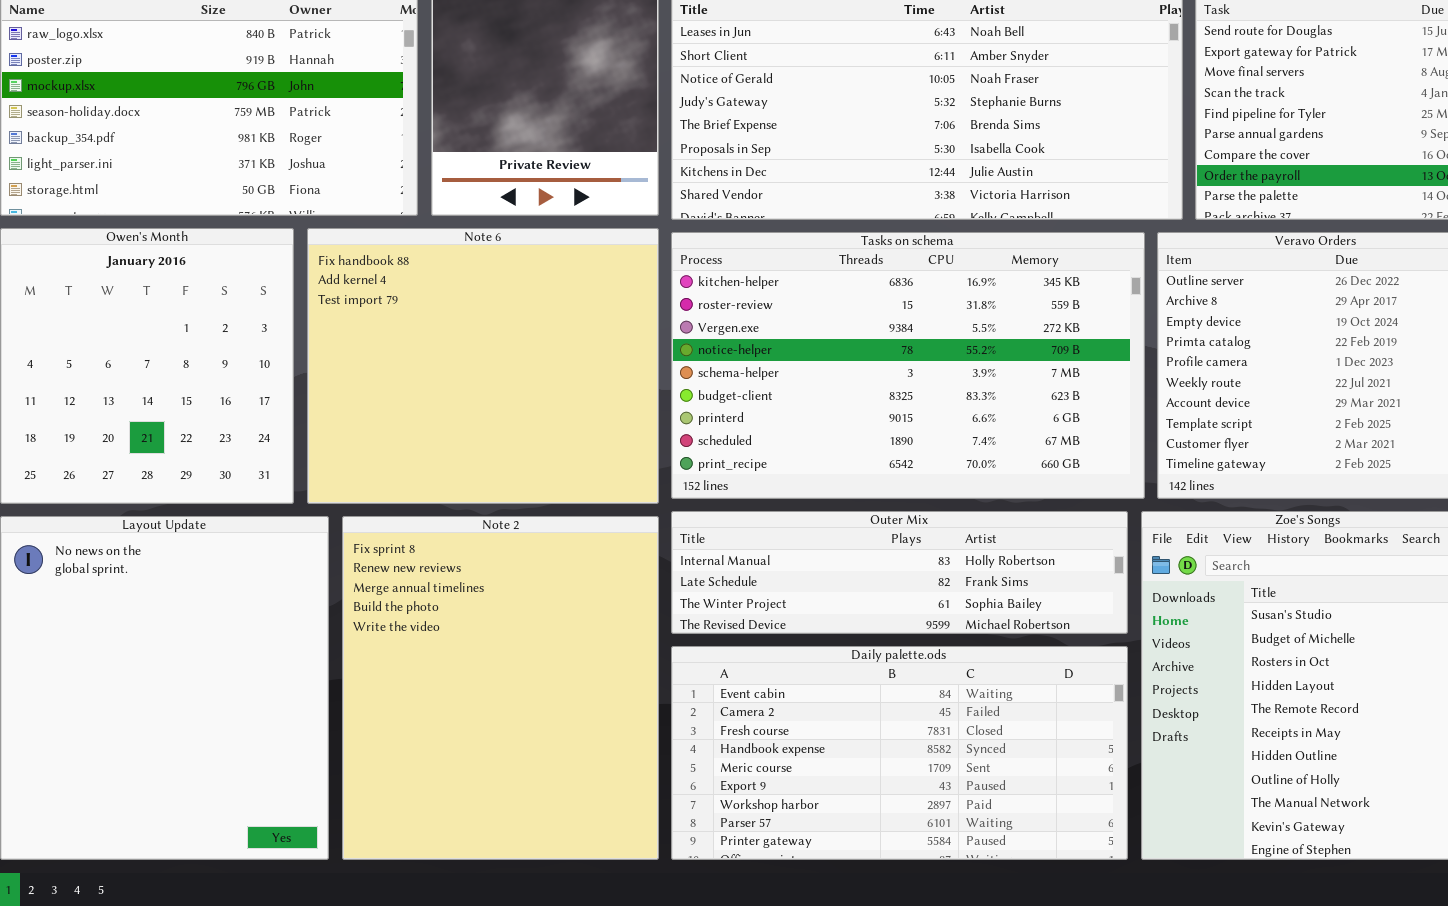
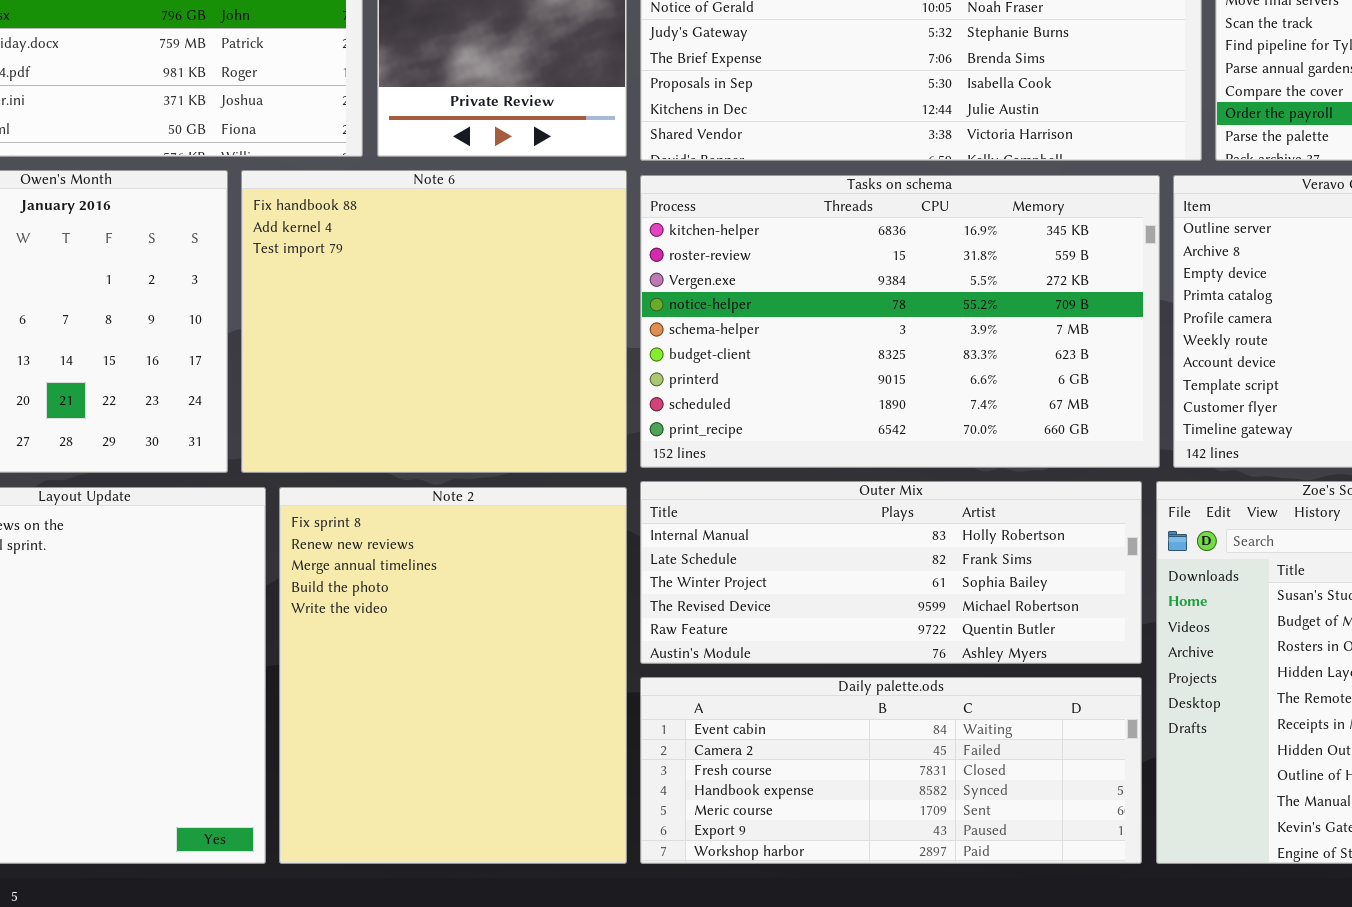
Outer Mix: [671,511,1128,634] -> [640,481,1142,664], resized
Daily palette.ods: [671,646,1128,860] -> [640,677,1142,864], resized

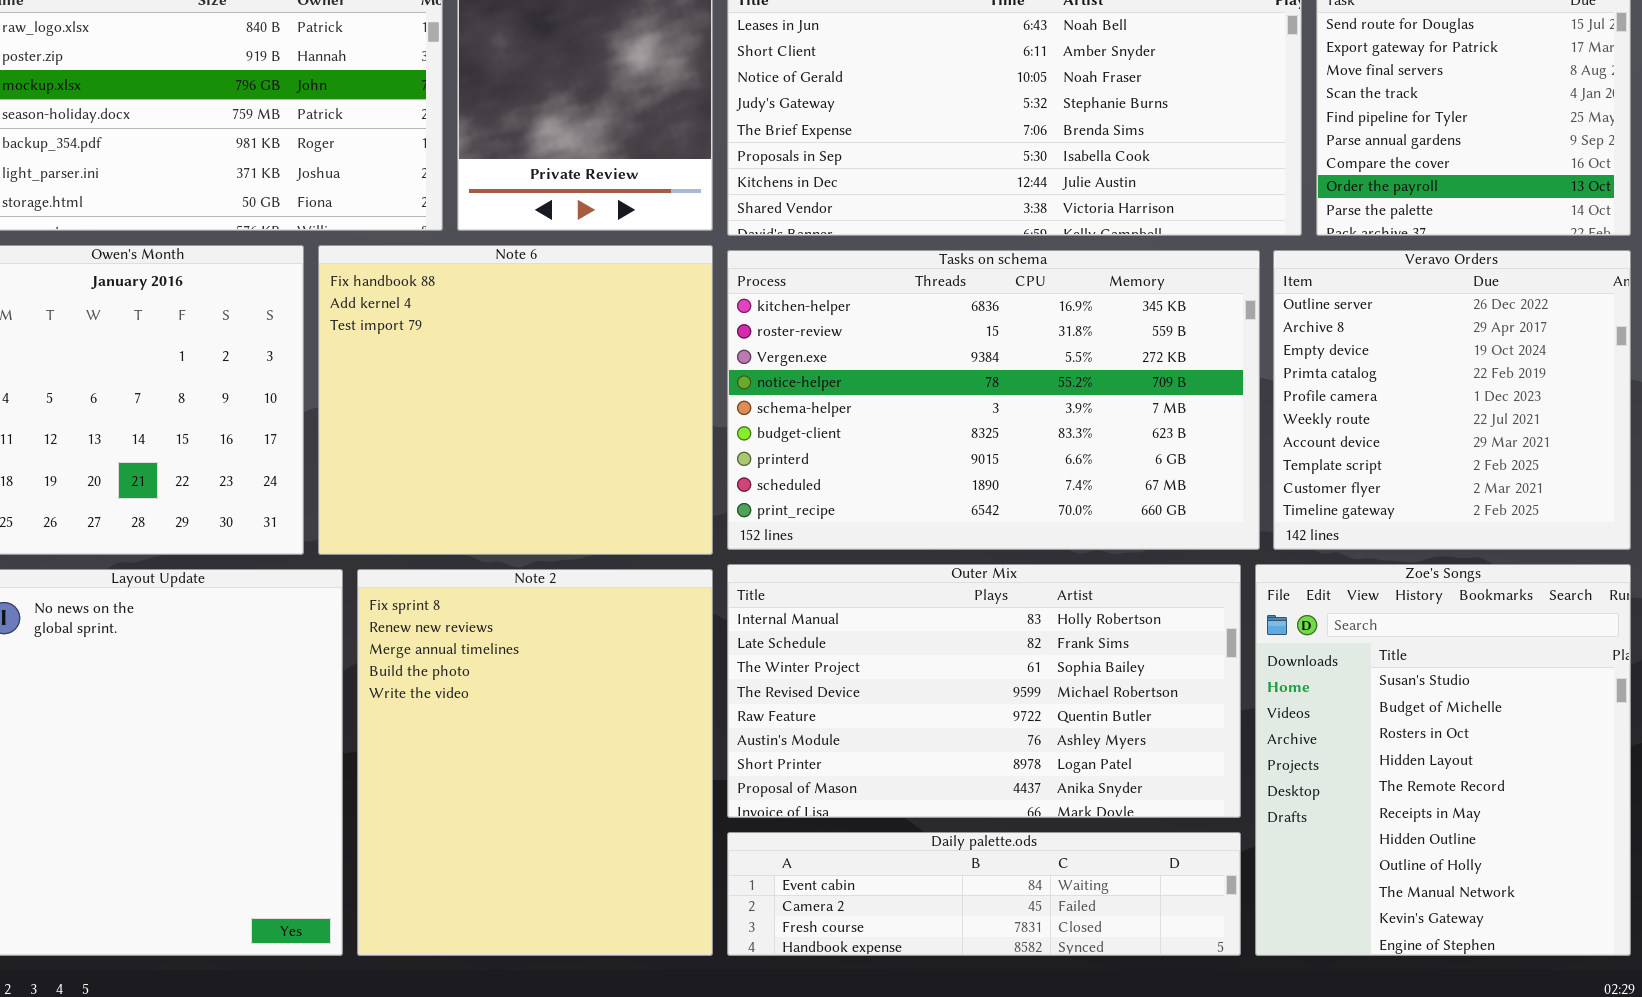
Outer Mix: [640,481,1142,664] -> [727,564,1241,818], resized
Daily palette.ods: [640,677,1142,864] -> [727,832,1241,956], resized

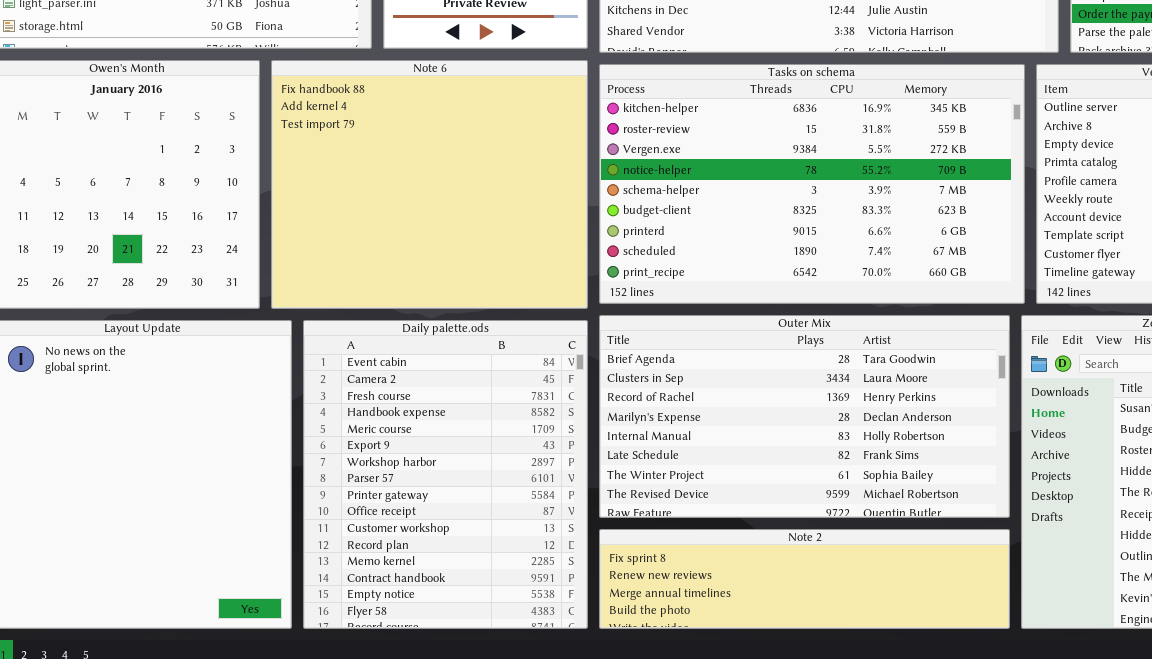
Outer Mix: [727,564,1241,818] -> [599,315,1010,518], scrolled up 4 rows
Note 2: [357,569,713,956] -> [599,529,1010,629], moved, resized
Daily palette.ods: [727,832,1241,956] -> [303,320,588,629], moved, resized

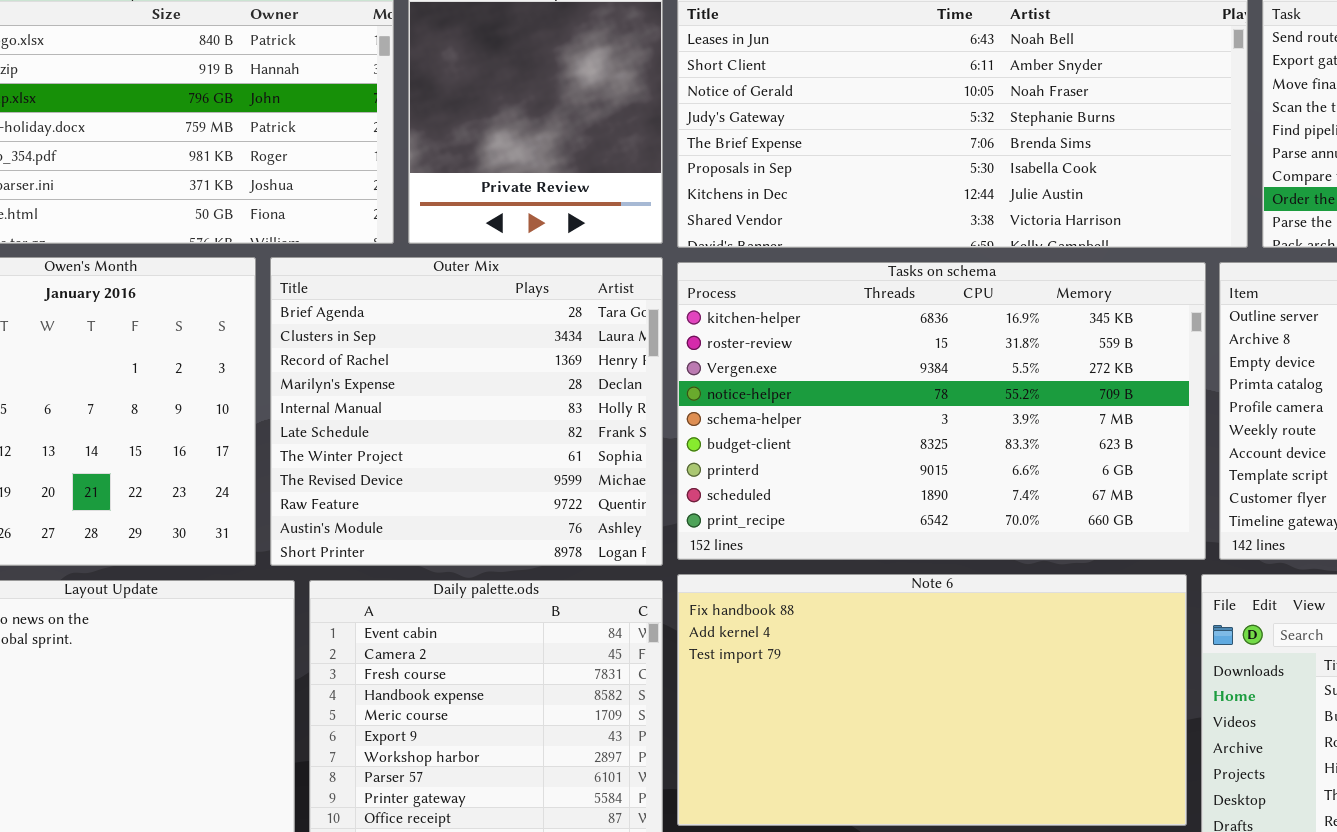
Note 6: [271,60,588,309] -> [677,574,1187,826], moved, resized
Outer Mix: [599,315,1010,518] -> [270,257,663,566], moved, resized

